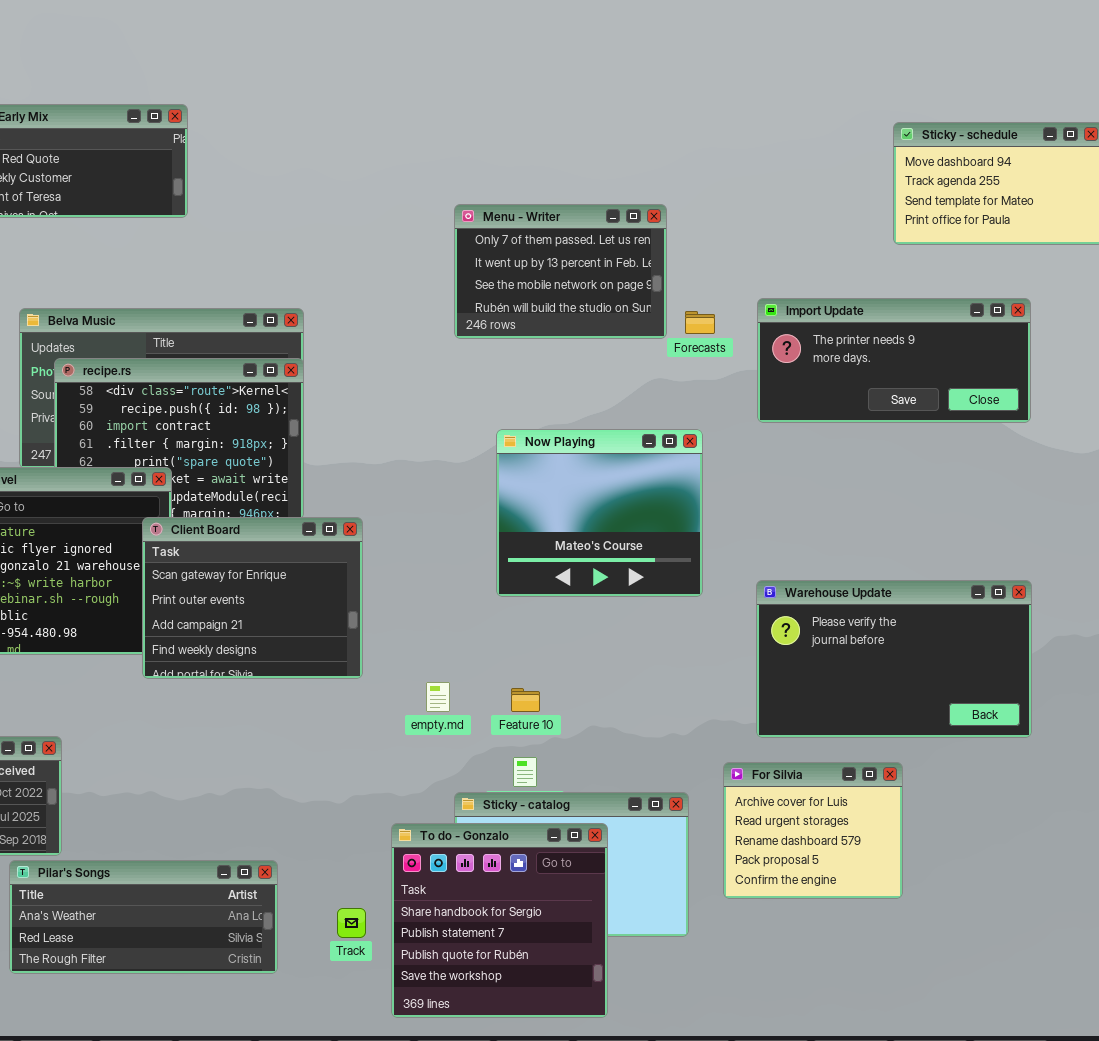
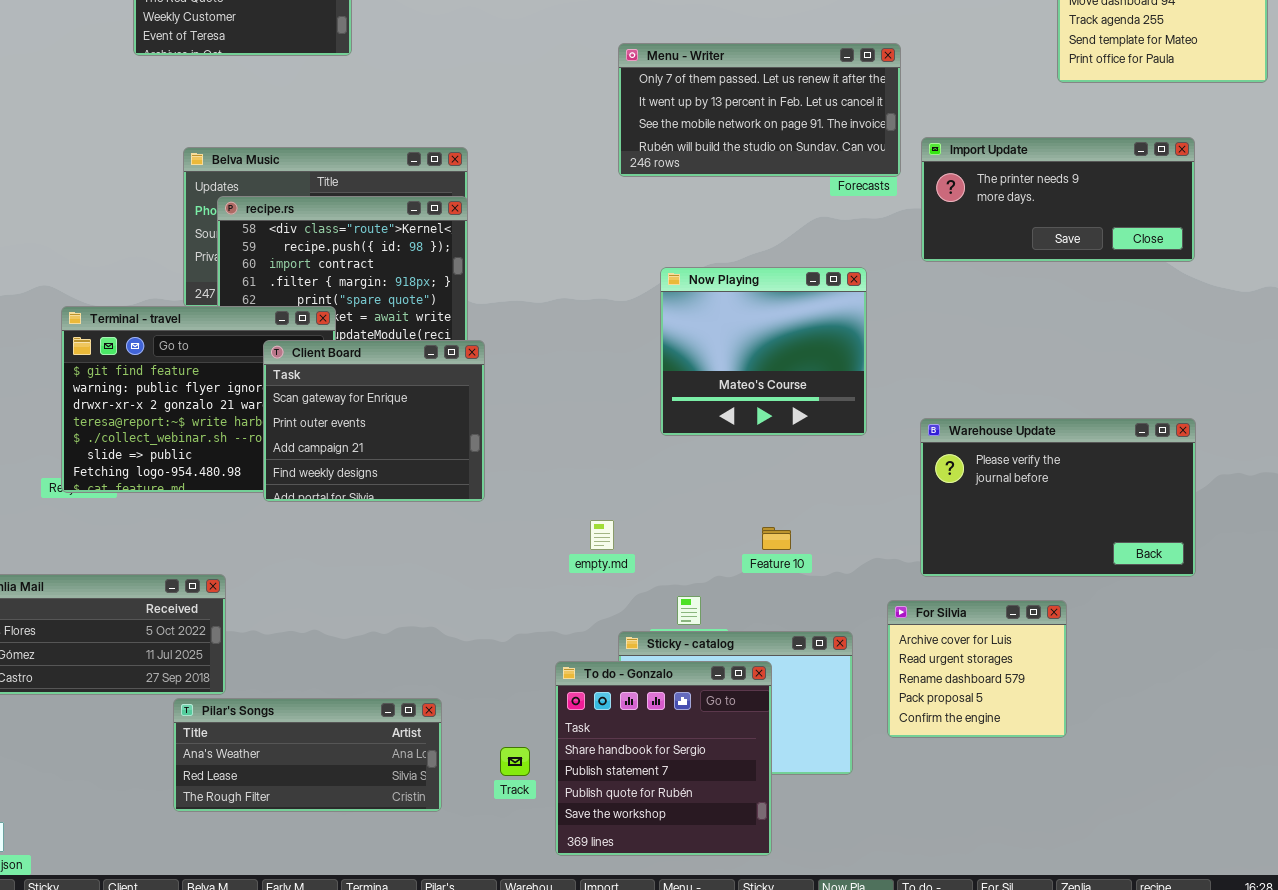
Menu - Writer: [454,204,667,339] -> [618,43,901,177], resized
Client Board: [142,517,363,679] -> [263,340,485,502], moved
Feature 10: [511,688,540,712] -> [762,527,791,550], moved

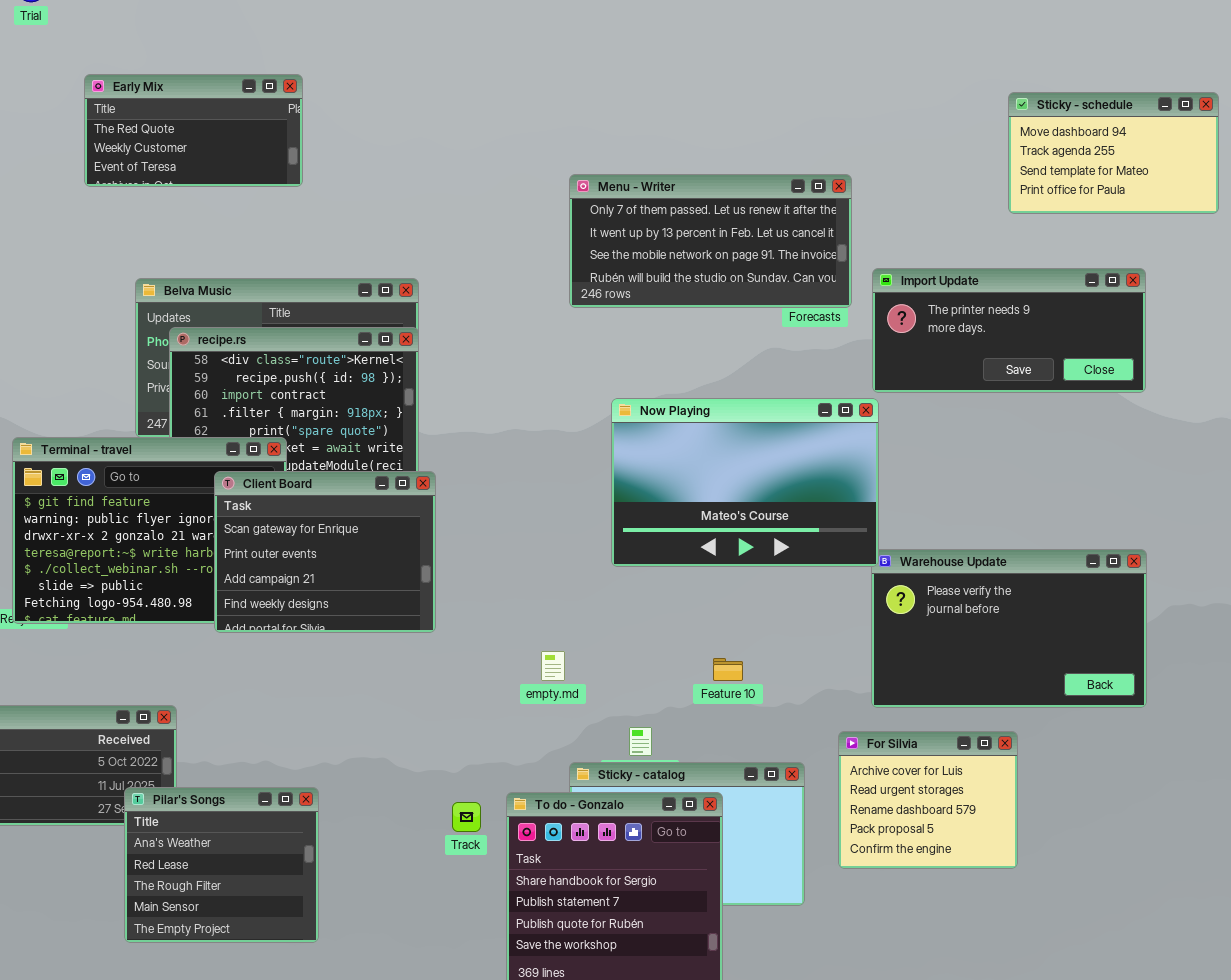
Now Playing: [660,267,867,436] -> [611,398,879,567], resized
Pilar's Songs: [173,698,442,812] -> [124,787,319,943], resized
Track: [500,747,530,776] -> [452,802,481,832], moved

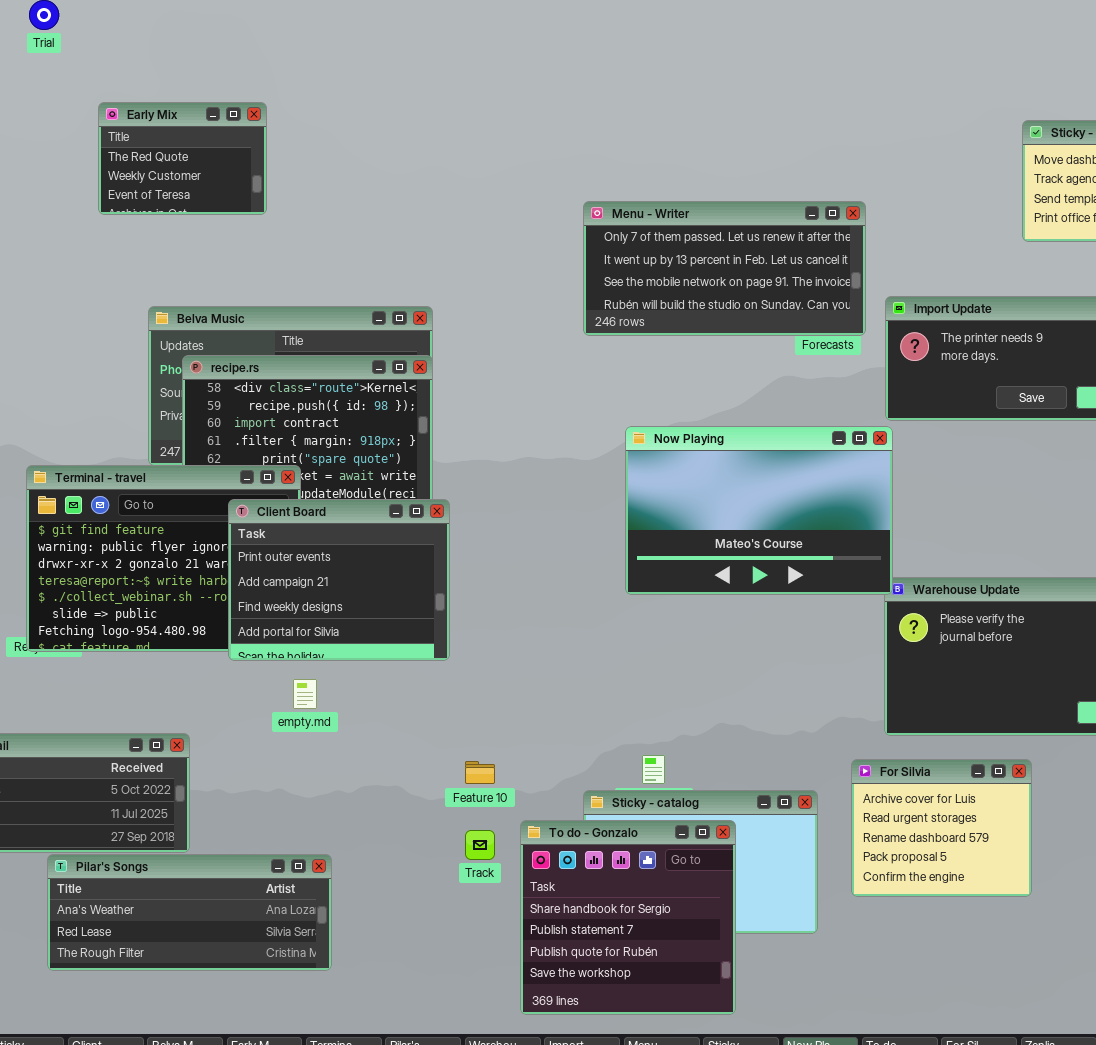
Early Mix: [84,74,303,187] -> [98,102,267,215], resized
Client Board: [214,471,436,633] -> [228,499,450,661], scrolled down 1 row
empty.md: [541,651,565,681] -> [293,679,317,709], moved
Feature 10: [713,658,743,681] -> [465,761,495,784], moved
Pilar's Songs: [124,787,319,943] -> [47,854,332,971], resized

